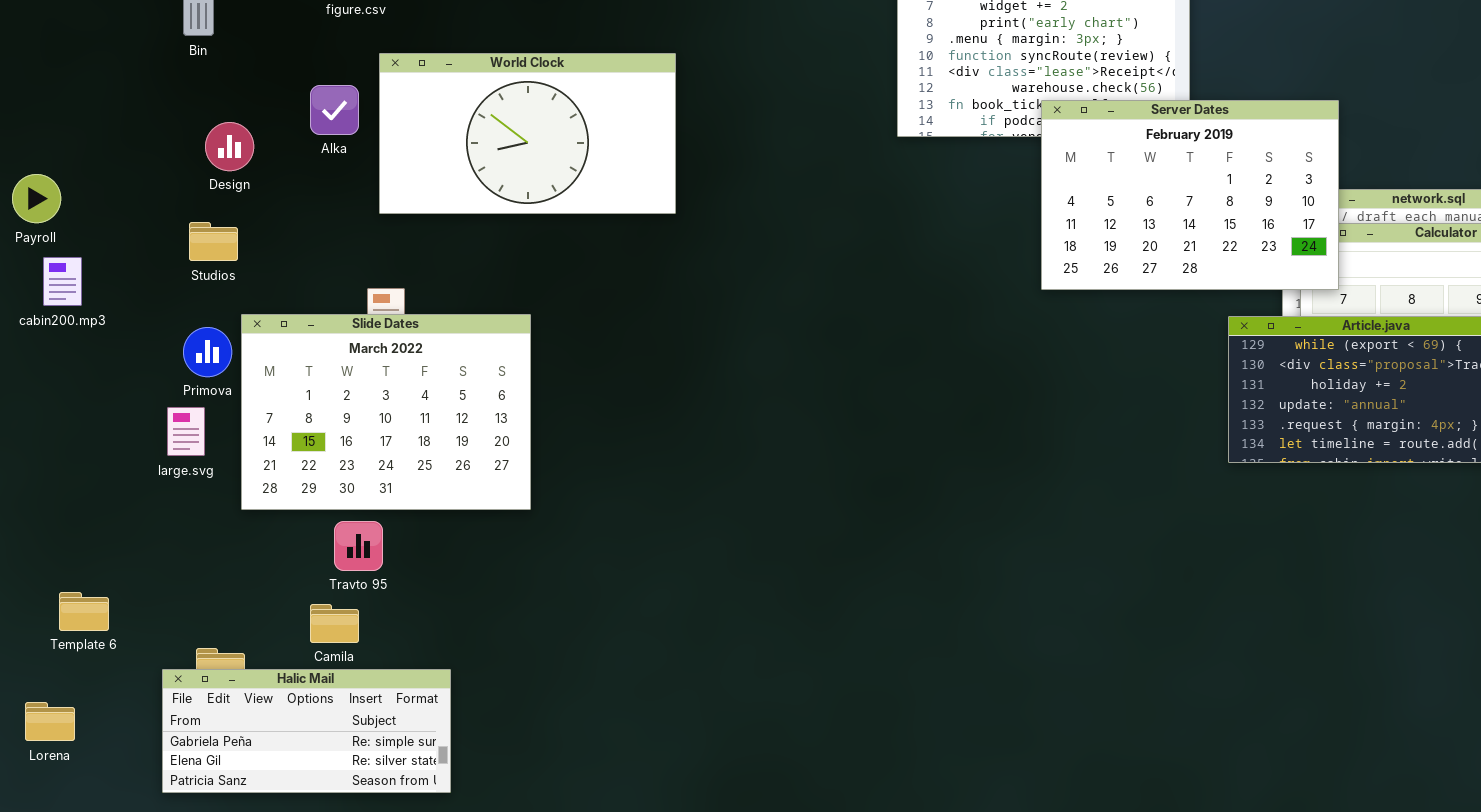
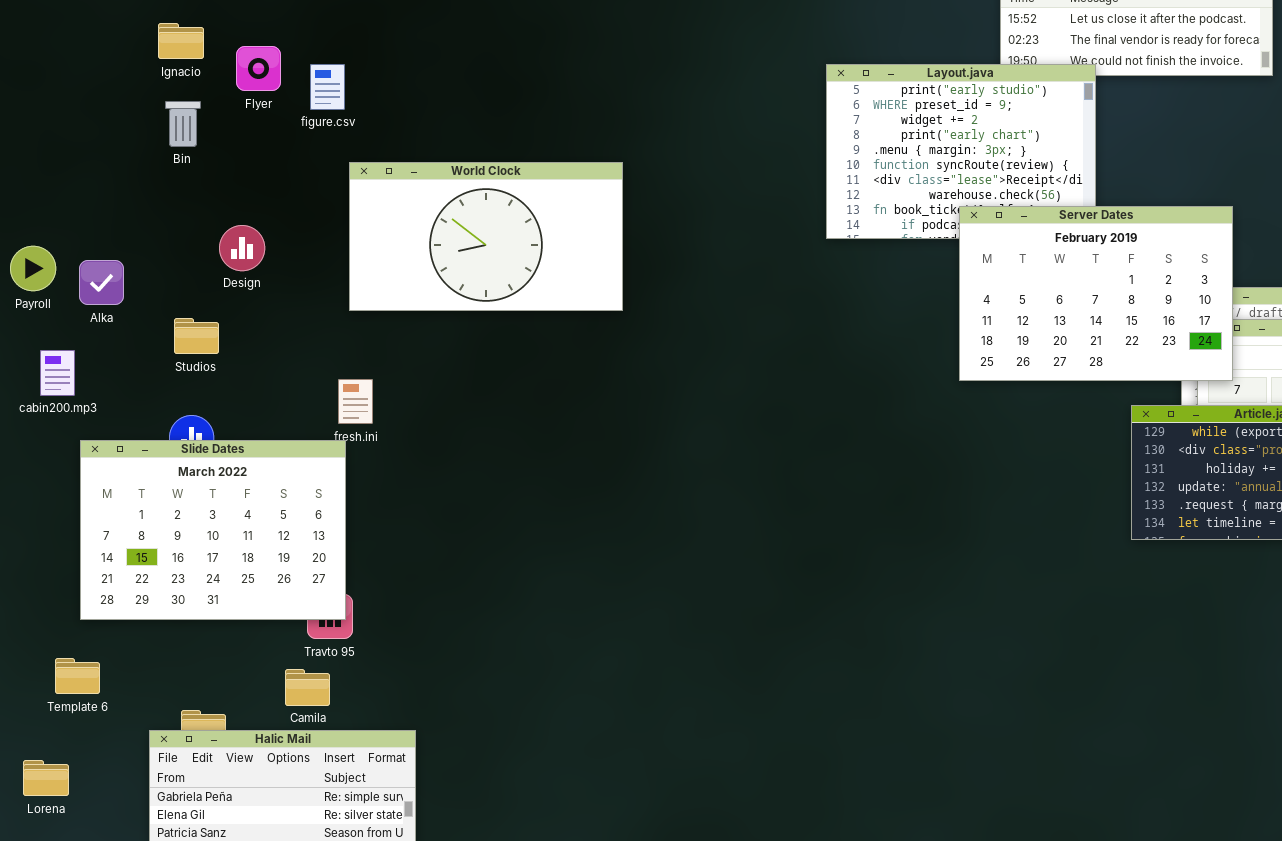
Alka: [310,85,359,135] -> [79,260,124,305], moved
Design: [205,122,254,171] -> [219,225,265,271], moved
Payroll: [12,174,61,223] -> [10,246,56,291], moved
Slide Dates: [241,314,531,510] -> [80,440,346,620], moved

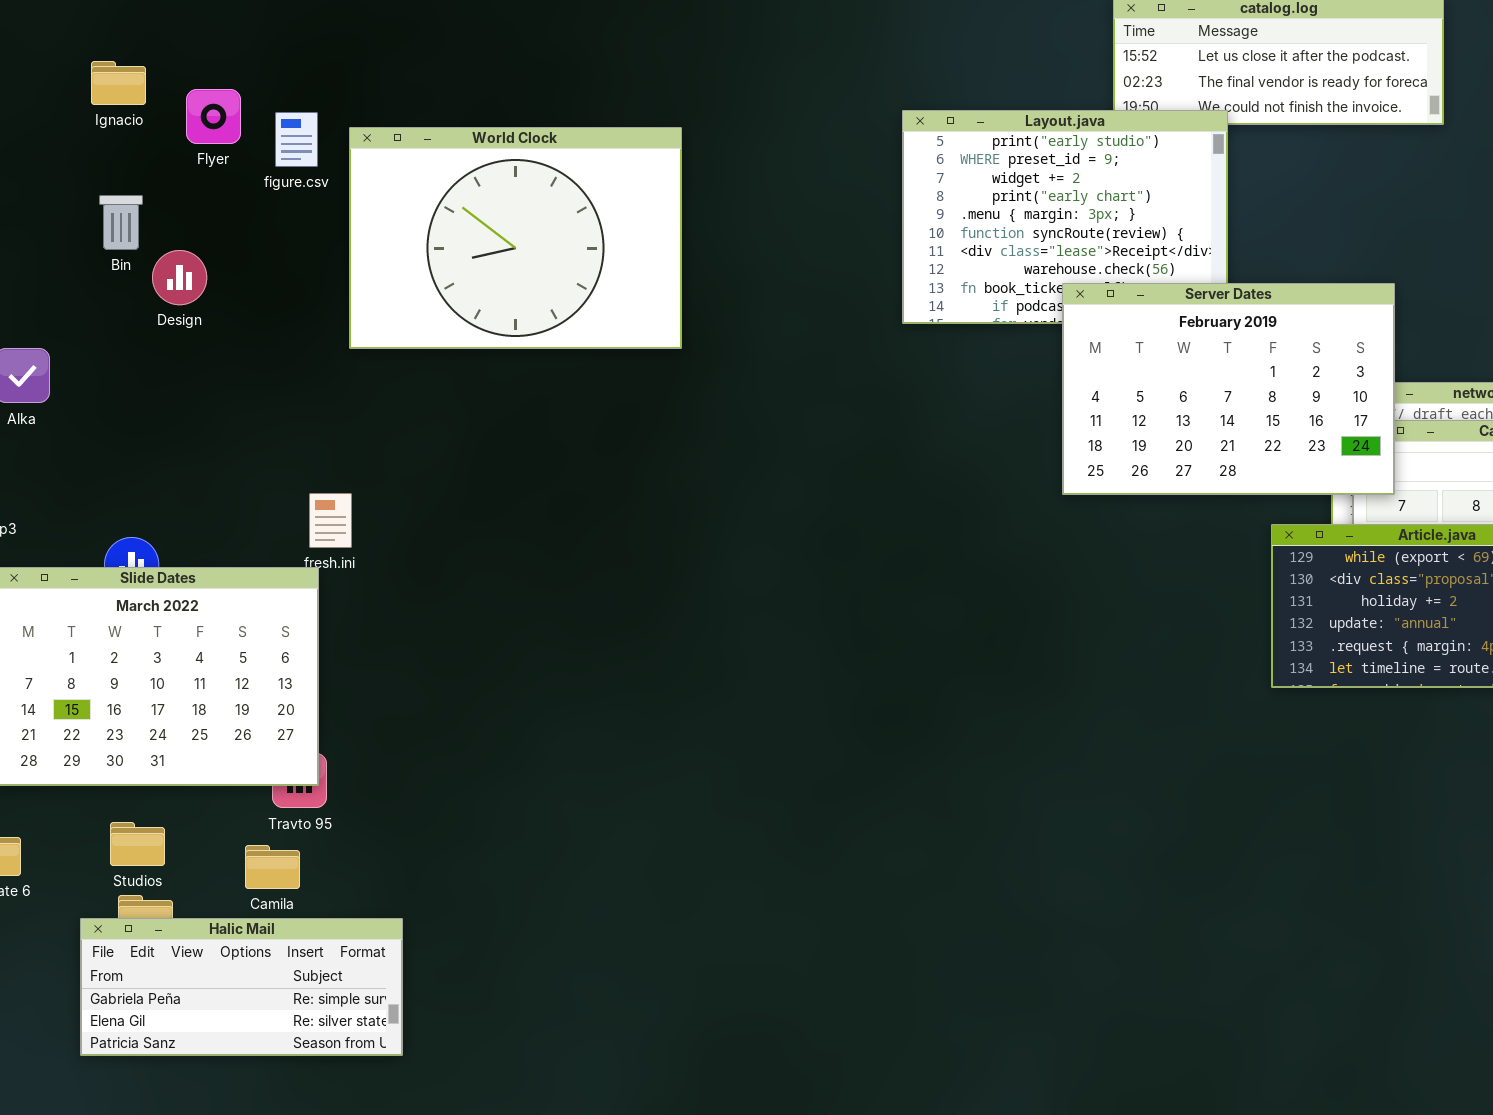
Bin: [165,101,201,147] -> [99,195,143,250], moved
World Clock: [349,162,623,311] -> [349,127,682,349], moved, resized
Design: [219,225,265,271] -> [152,250,207,305], moved
Studios: [174,318,219,354] -> [110,822,165,866], moved

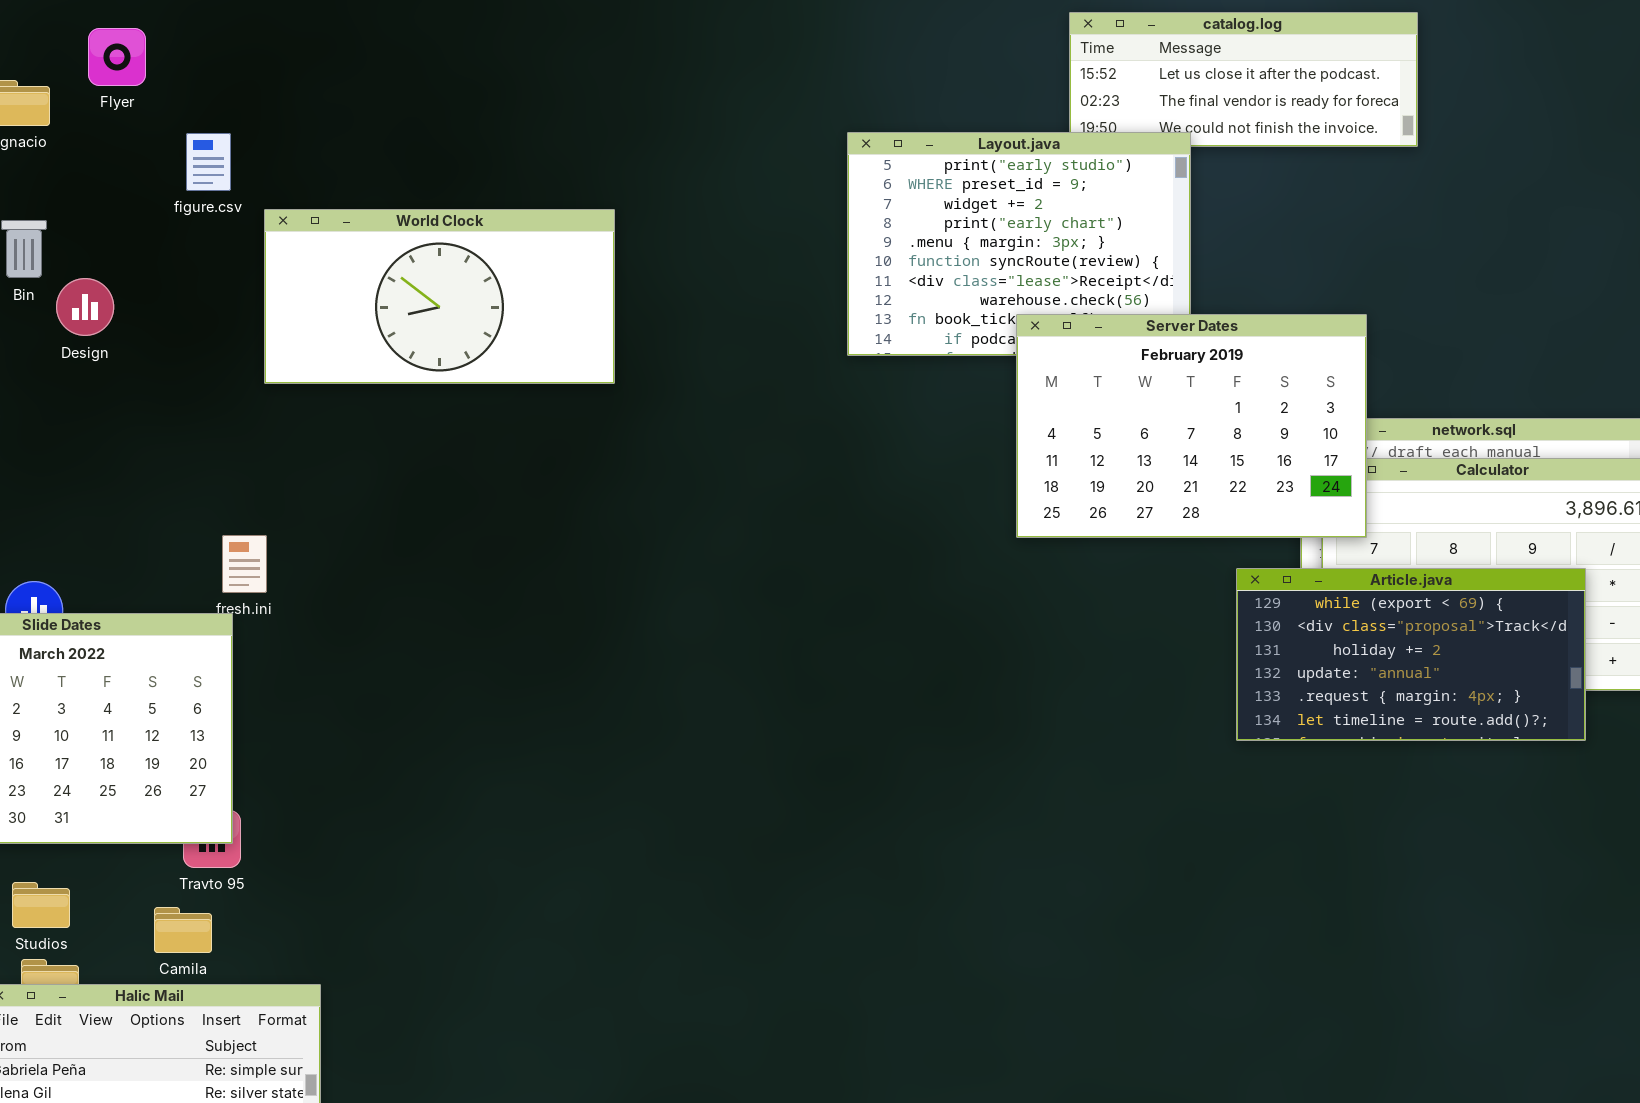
Flyer: [186,89,241,144] -> [88,28,146,86], moved
World Clock: [349,127,682,349] -> [264,209,615,384], resized

